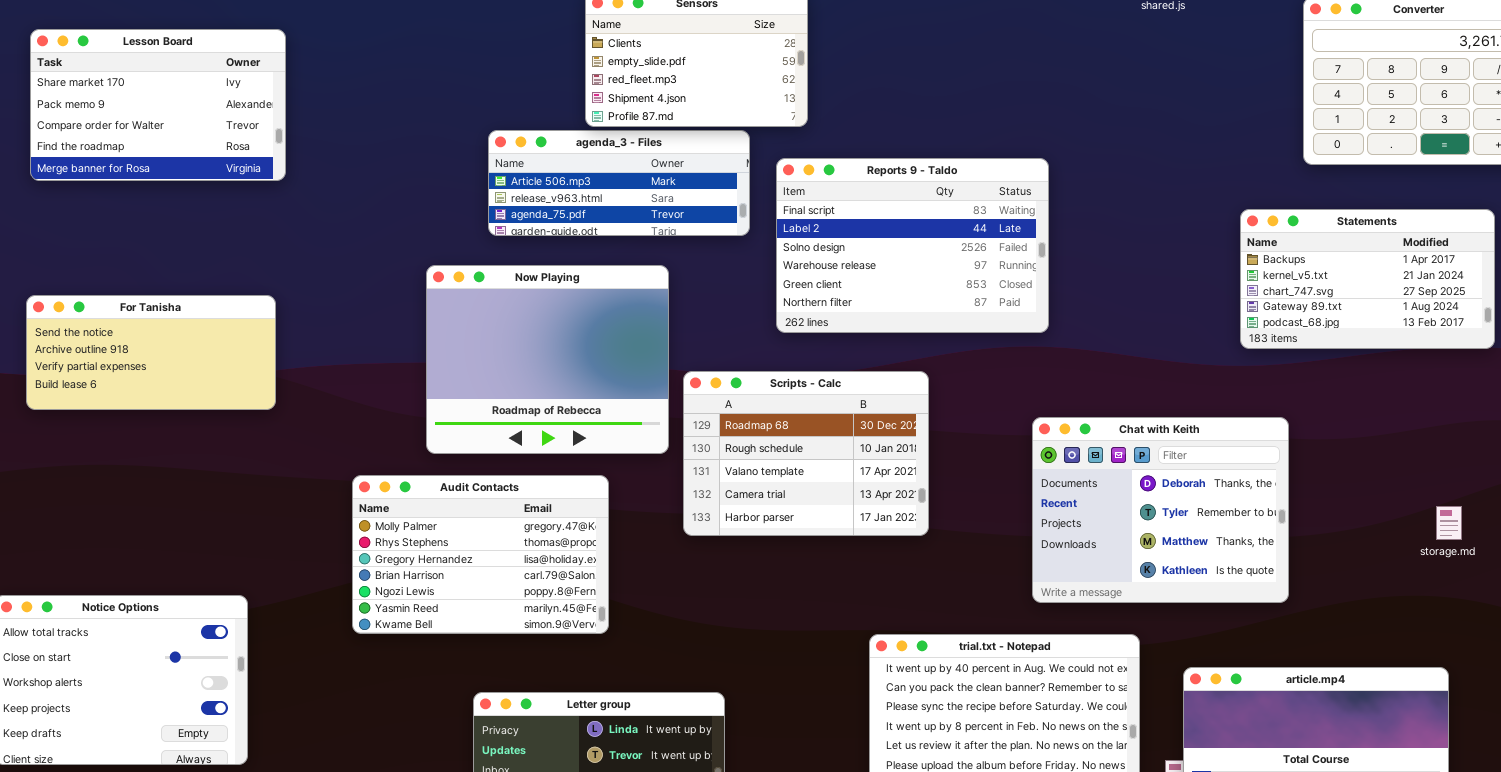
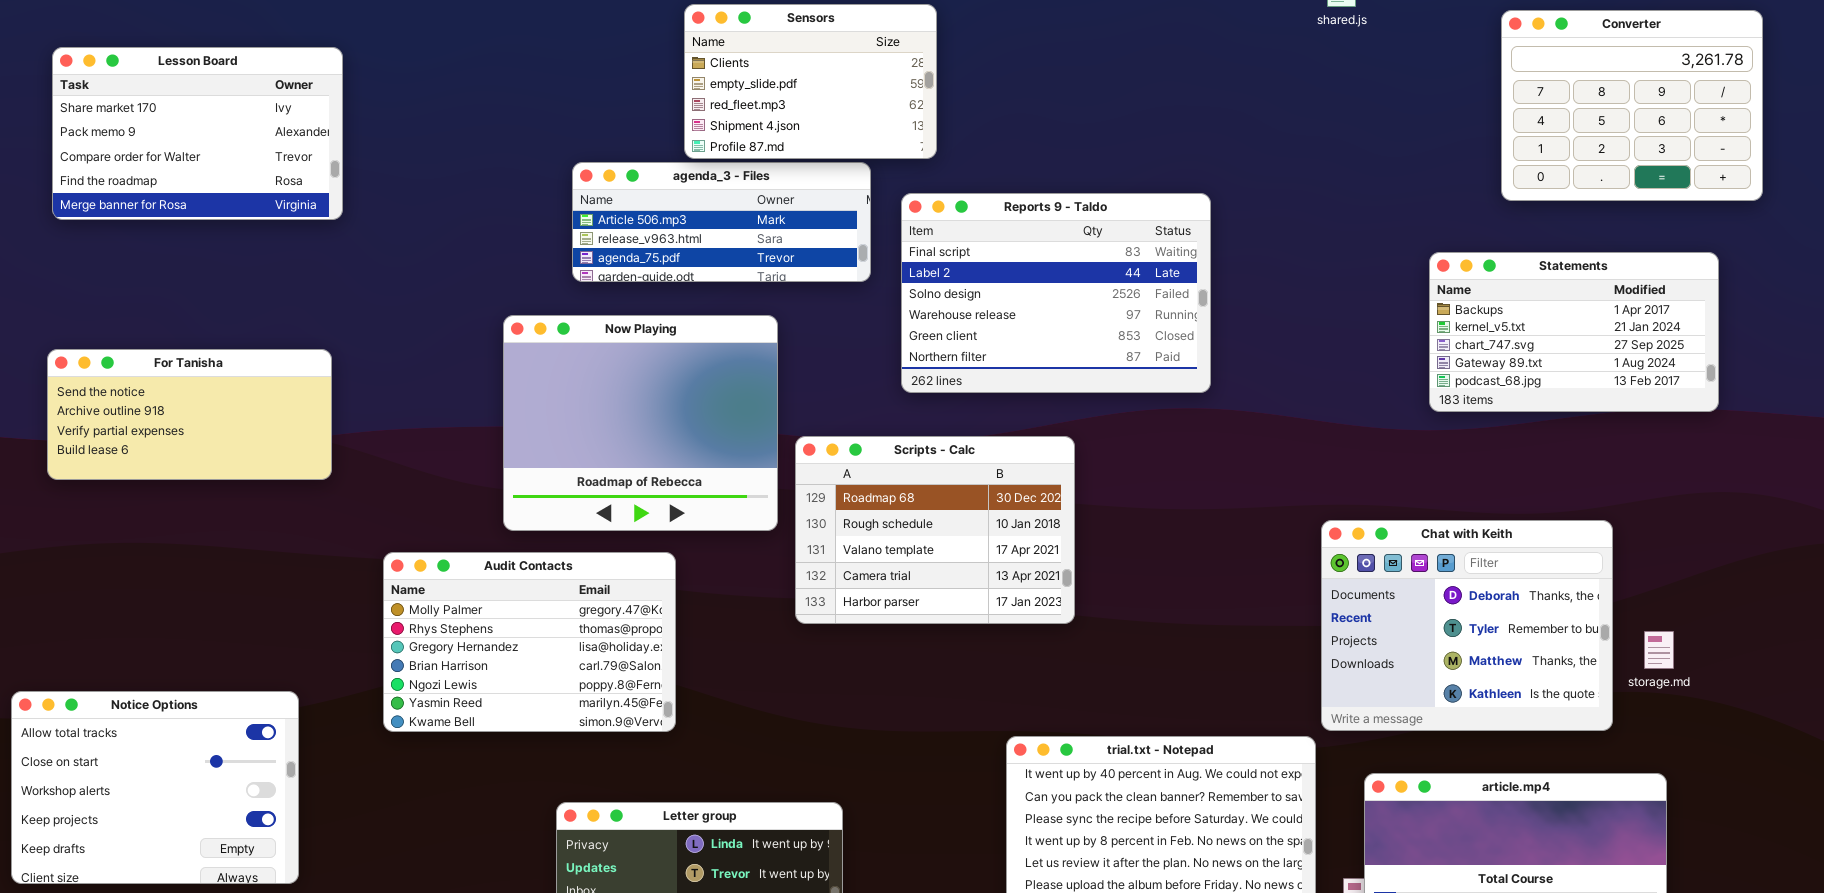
Chat with Keith: [1032,417,1289,603] -> [1321,520,1613,731], moved
Audit Contacts: [352,475,609,634] -> [383,552,676,732], moved
storage.md: [1436,506,1462,540] -> [1644,631,1674,669], moved

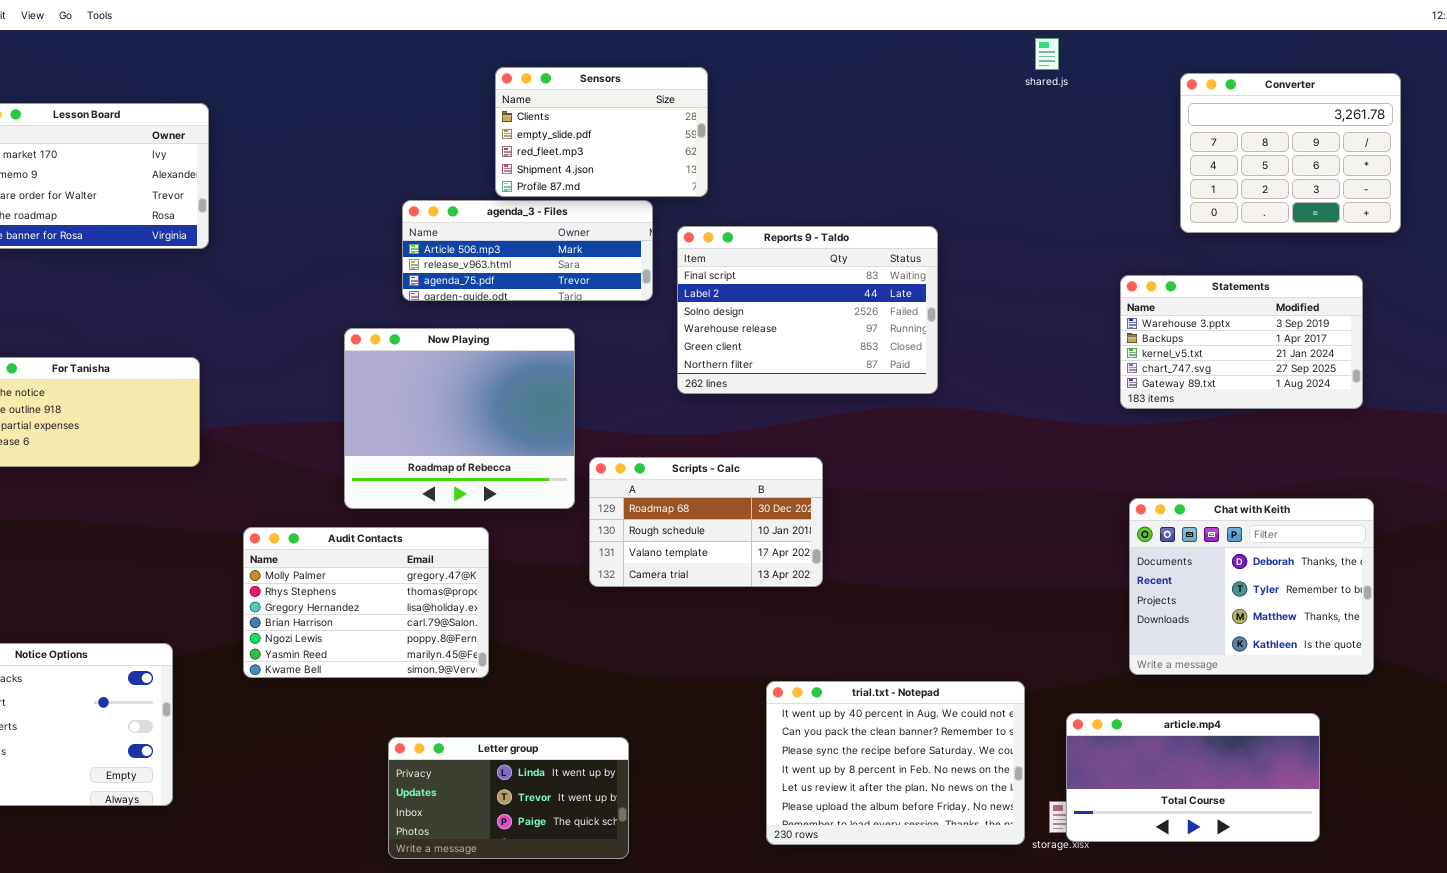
Statements: [1429,252,1719,412] -> [1120,275,1363,409], scrolled up 1 row
Scripts - Calc: [795,436,1075,624] -> [589,457,823,587], resized
Chat with Keith: [1321,520,1613,731] -> [1129,498,1374,675], moved

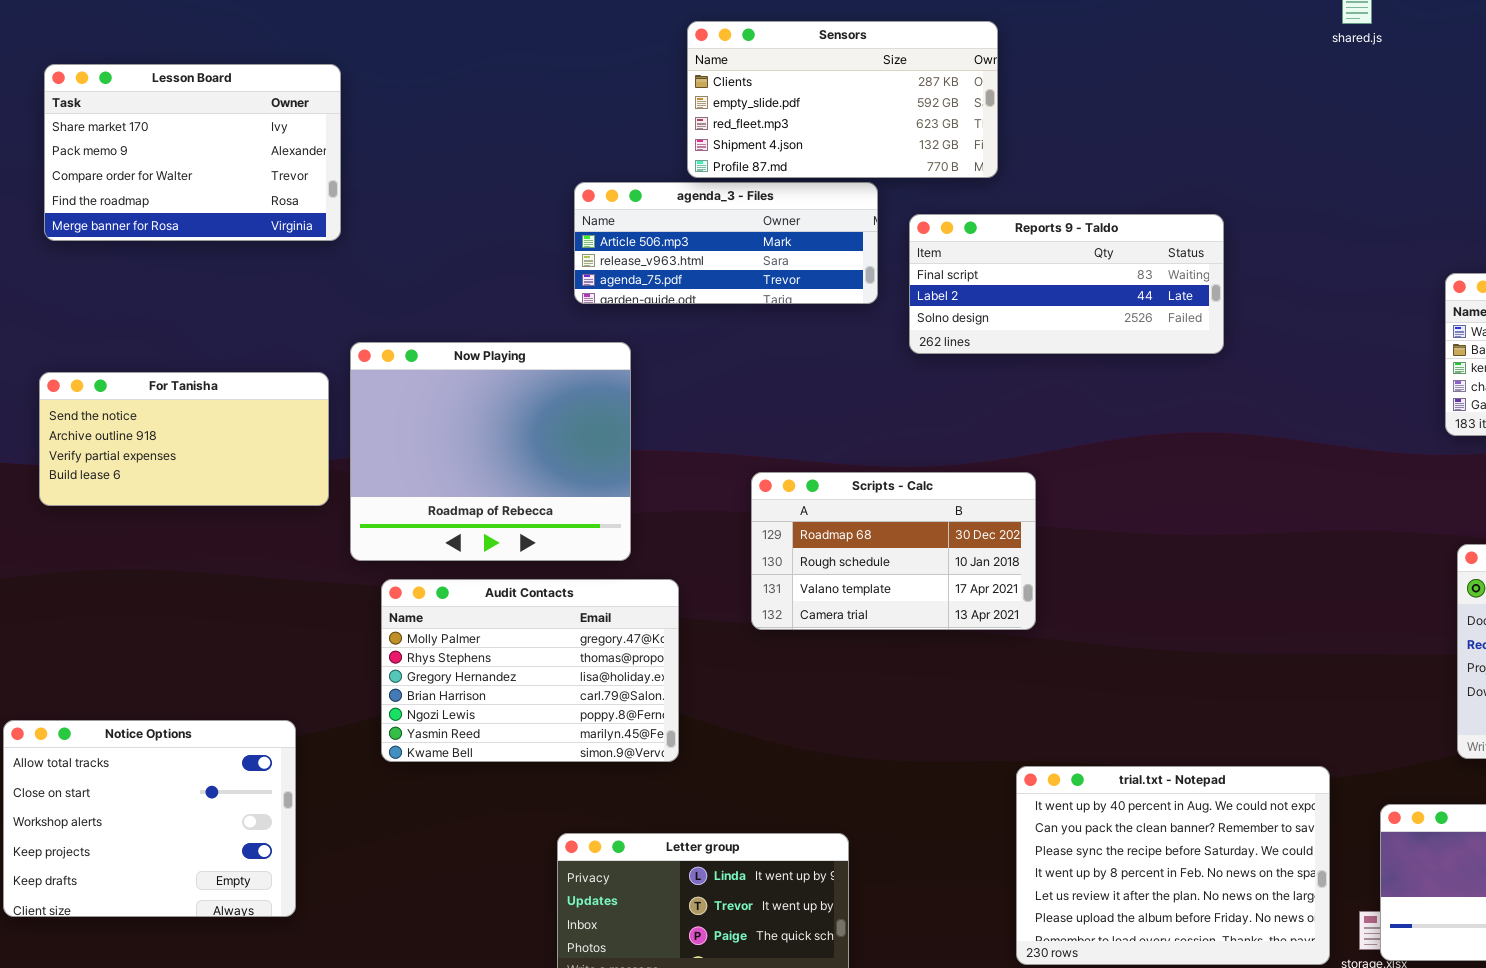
Sensors: [495,67,708,197] -> [687,21,998,178], resized
Reports 9 - Taldo: [677,226,938,394] -> [909,214,1224,354], resized
Now Playing: [344,328,575,509] -> [350,342,631,561], moved
Scripts - Calc: [589,457,823,587] -> [751,472,1036,630], moved

